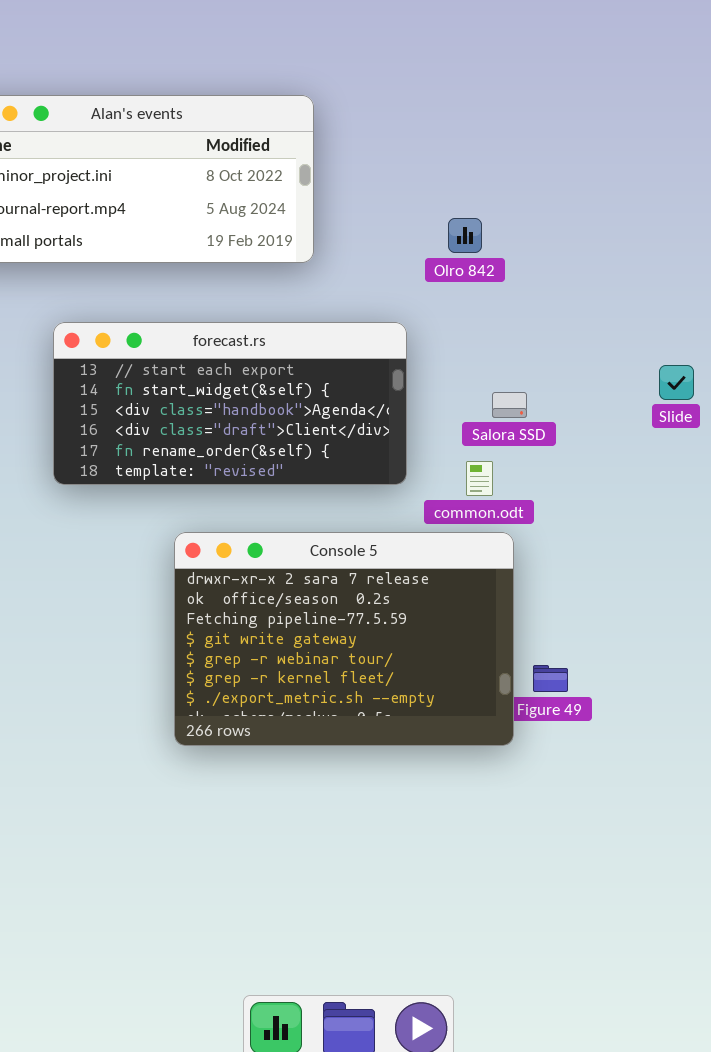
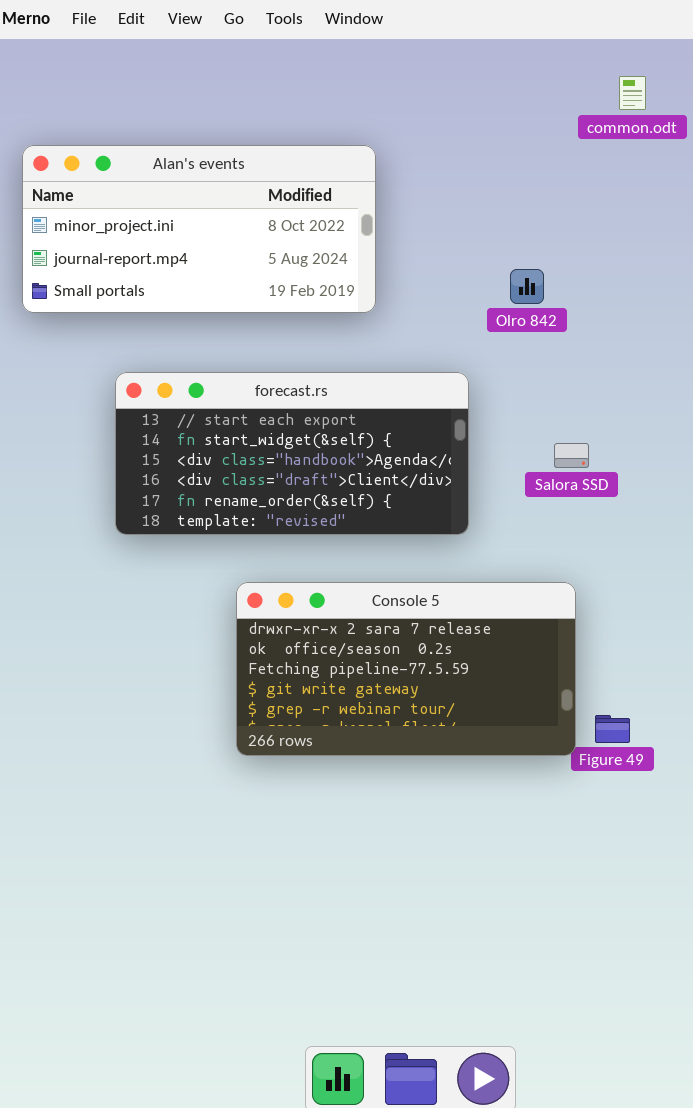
common.odt: [466,461,493,496] -> [619,76,646,110], moved
Console 5: [174,532,514,746] -> [236,582,576,756], resized

